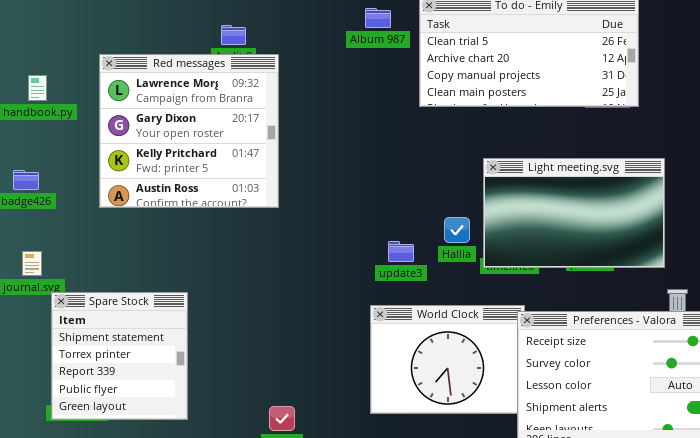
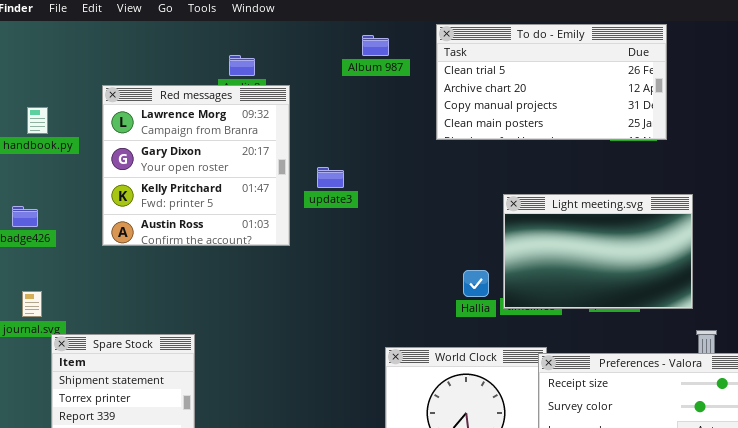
Album 987: [365,8,391,28] -> [362,35,389,56], moved
Hallia: [444,217,470,243] -> [463,270,489,297], moved
update3: [388,241,414,262] -> [317,167,344,188], moved

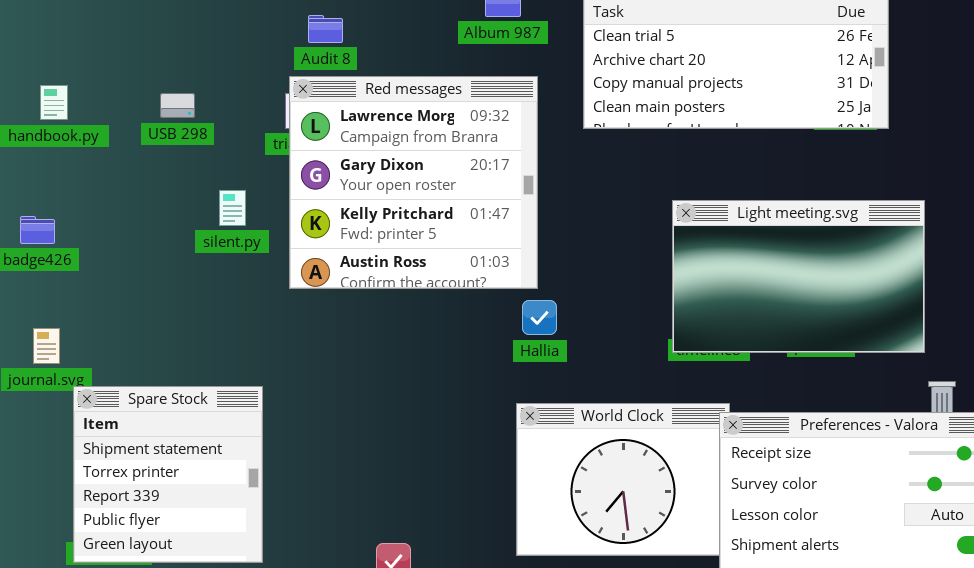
Red messages: [102,85,290,246] -> [289,76,538,289], moved
Hallia: [463,270,489,297] -> [522,300,557,335], moved

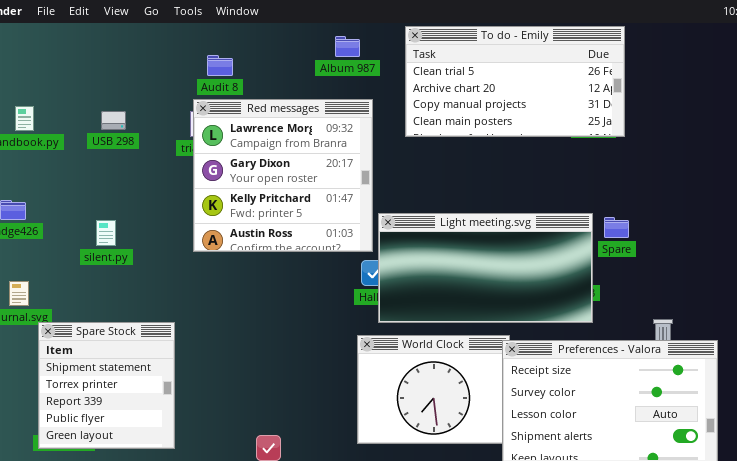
silent.py: [219,190,246,226] -> [96,220,116,246], moved
Light meeting.svg: [672,200,925,353] -> [378,213,593,323], moved, resized

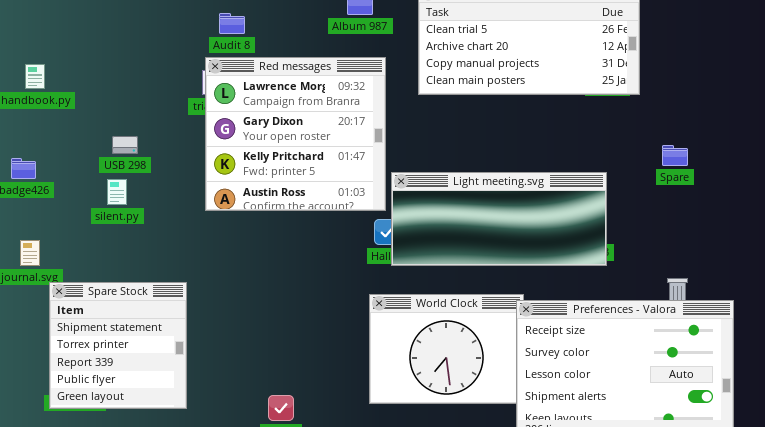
USB 298: [101,111,126,130] -> [112,136,138,154], moved
Light meeting.svg: [378,213,593,323] -> [391,172,607,266], resized
Spare: [604,217,629,238] -> [662,145,688,166], moved

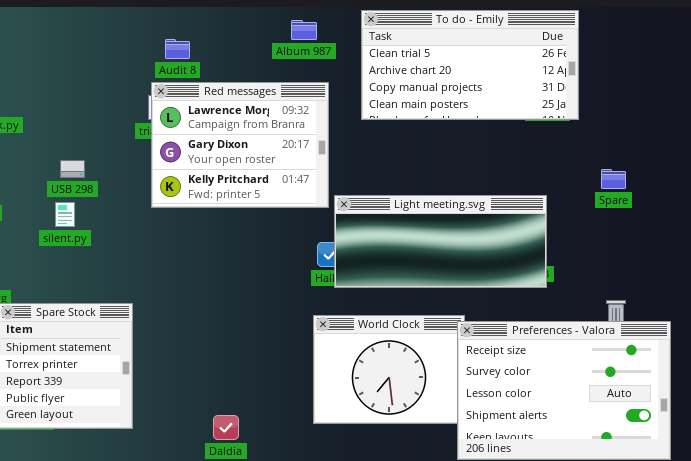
Red messages: [205,57,386,211] -> [151,82,329,208], resized

